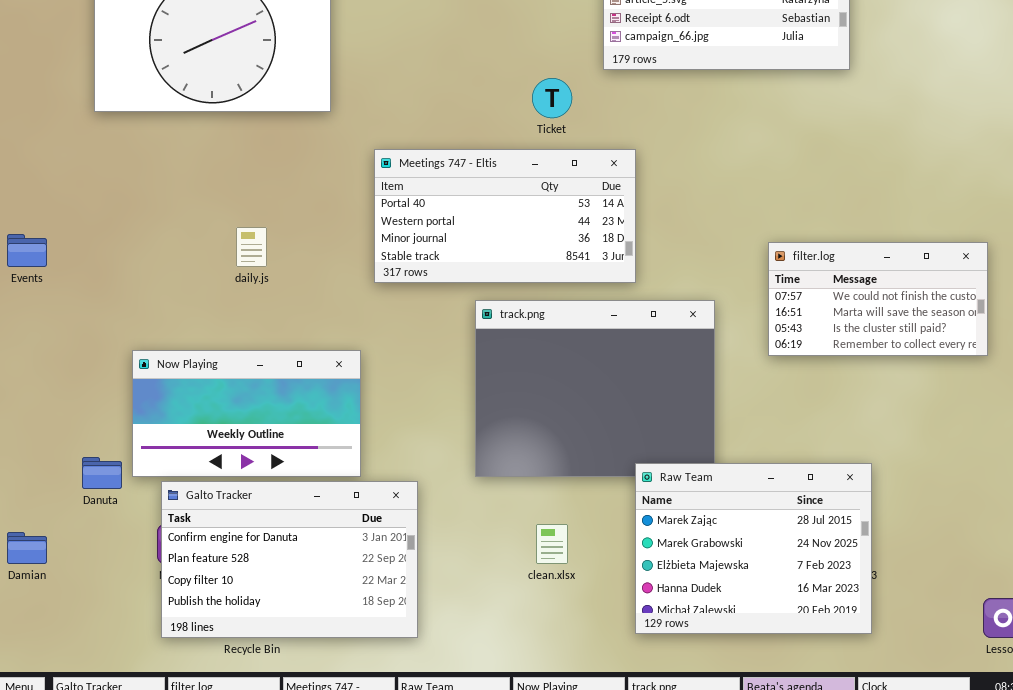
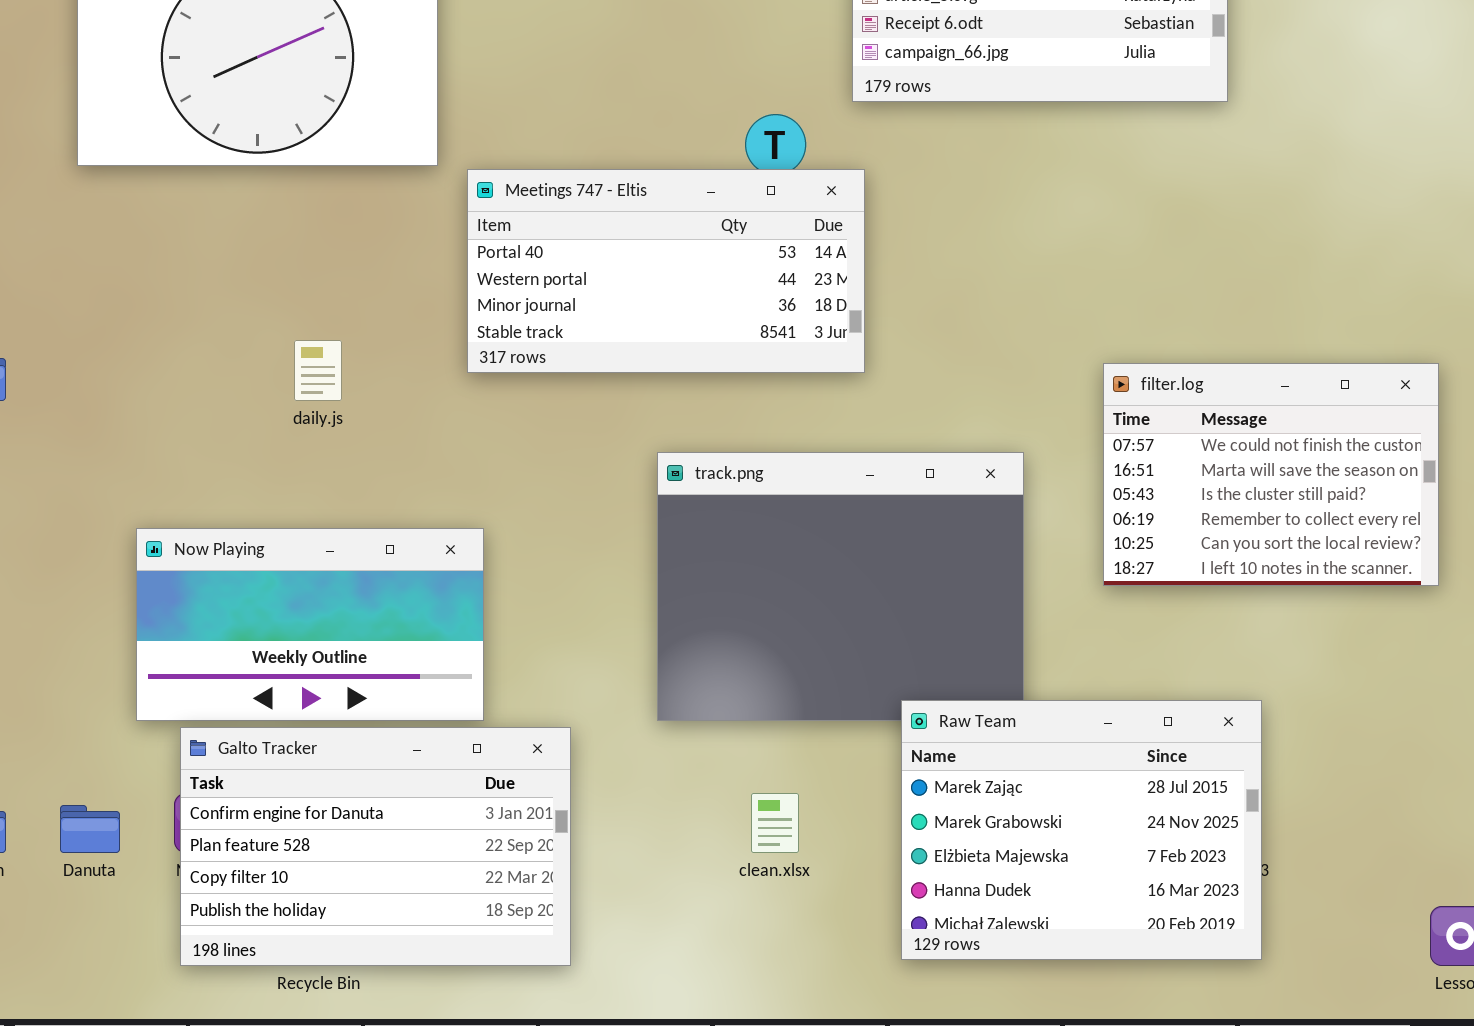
Meetings 747 - Eltis: [374,149,636,283] -> [467,169,865,373], moved
filter.log: [768,242,988,356] -> [1103,363,1439,586], resized
Danuta: [82,457,122,489] -> [60,805,120,853], moved

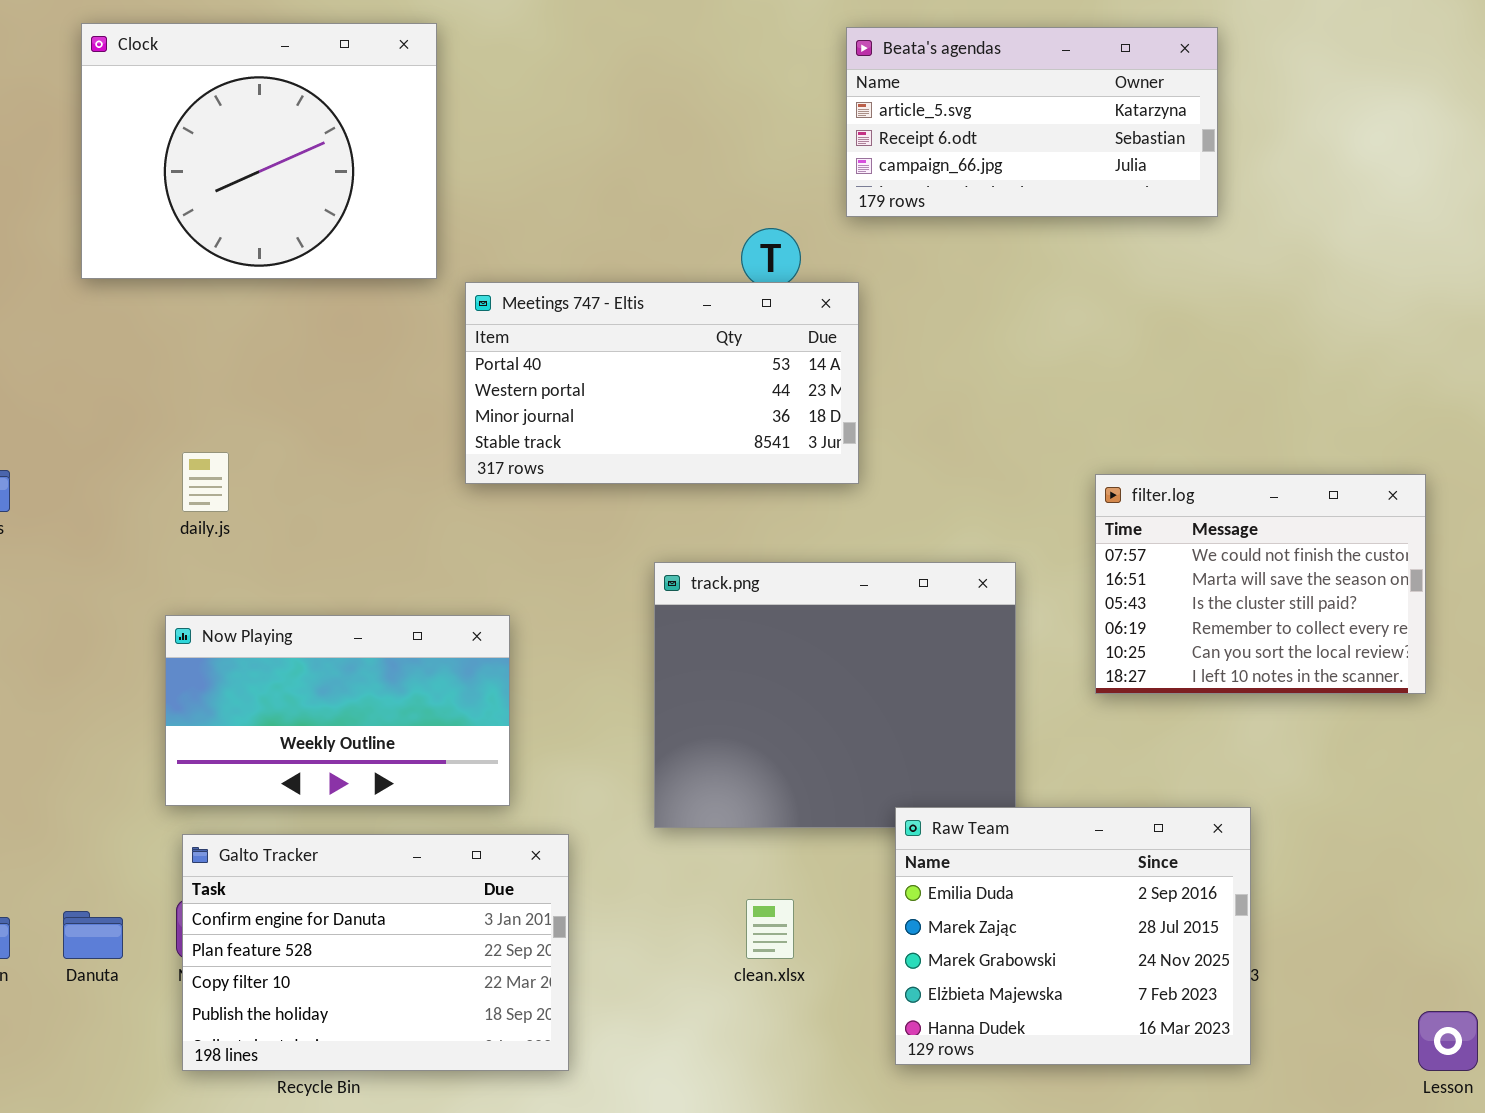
daily.js: [294,340,342,401] -> [182,452,229,512], moved
Now Playing: [136,528,484,721] -> [165,615,510,806], moved
Raw Team: [901,700,1262,960] -> [895,807,1251,1065], scrolled up 1 row

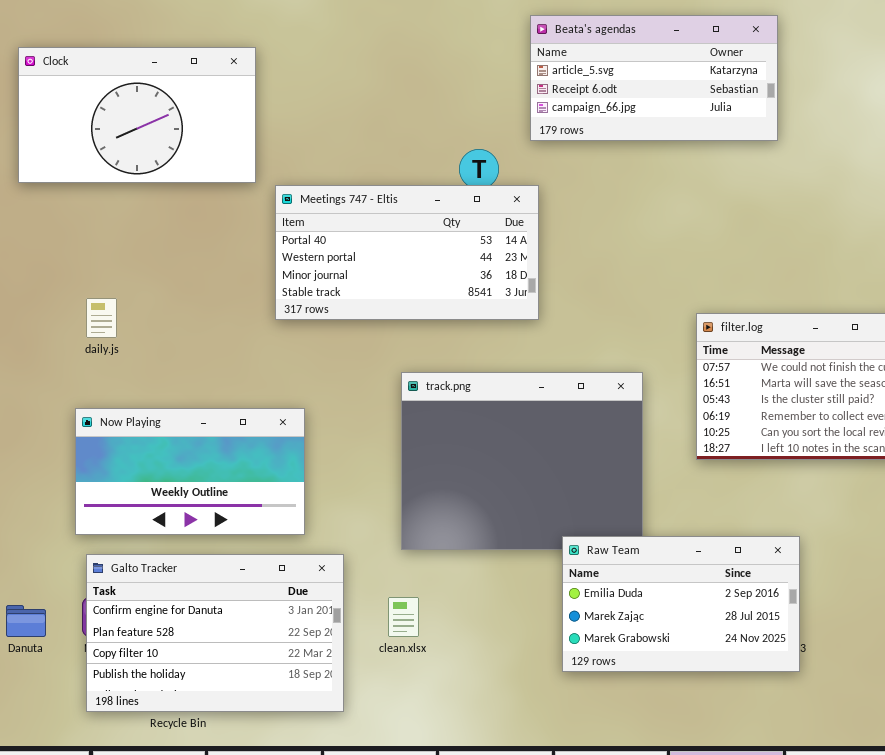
Clock: [81,23,437,279] -> [18,47,256,183], resized
Raw Team: [895,807,1251,1065] -> [562,536,800,672], resized
clean.xlsx: [746,899,794,959] -> [388,597,419,637], moved

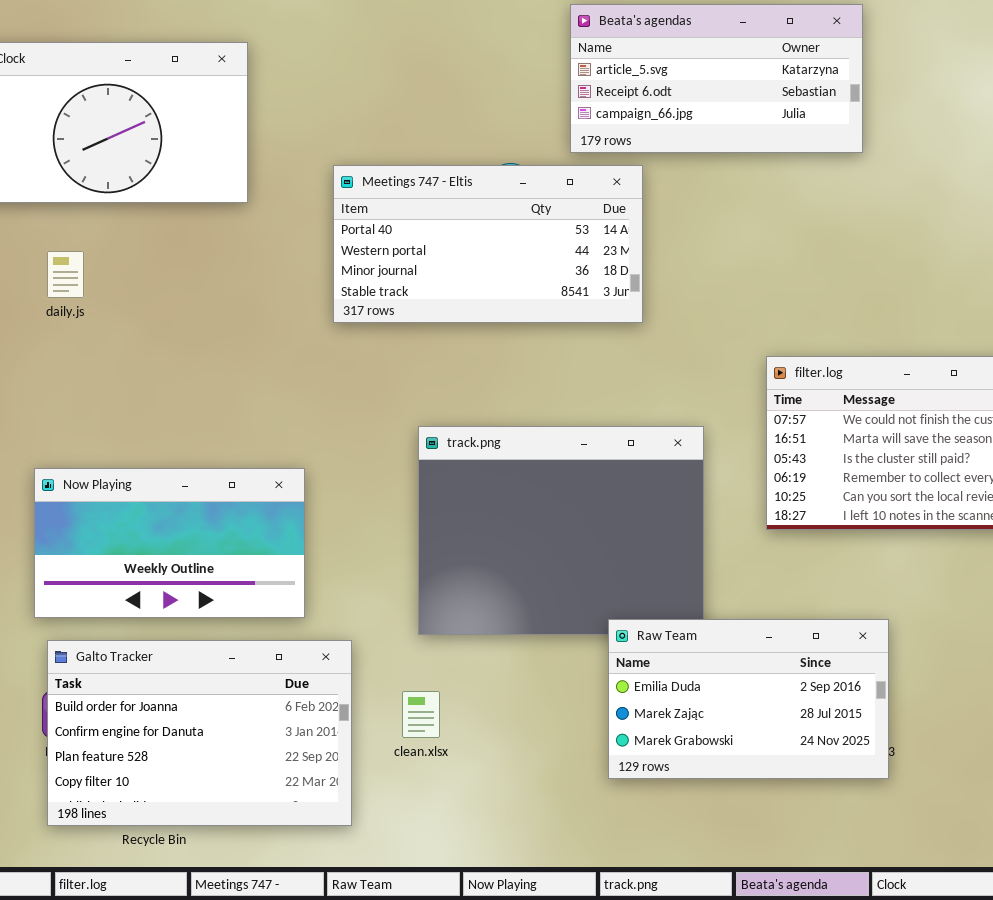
Meetings 747 - Eltis: [275,185,539,320] -> [333,165,643,323], moved
daily.js: [86,298,117,338] -> [47,251,84,298], moved
Galto Tracker: [86,554,344,712] -> [47,640,352,826], scrolled up 1 row

